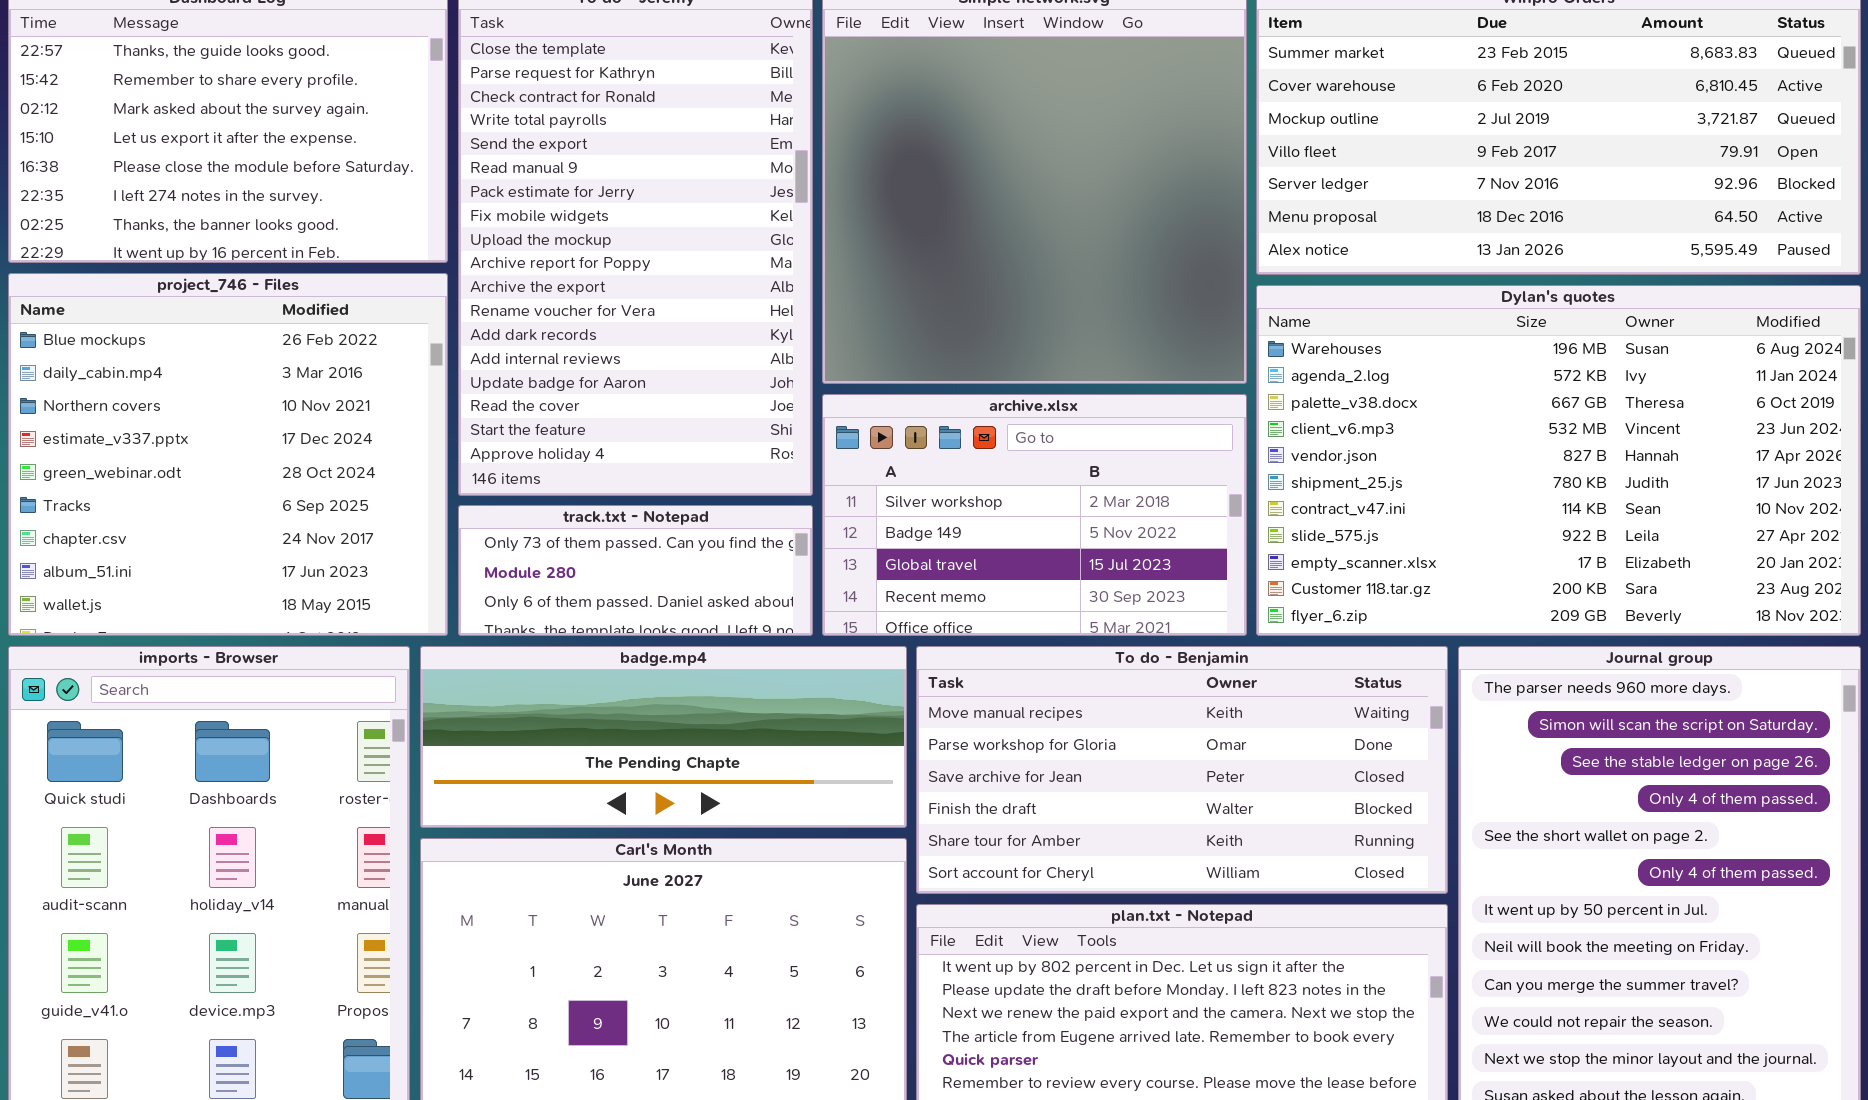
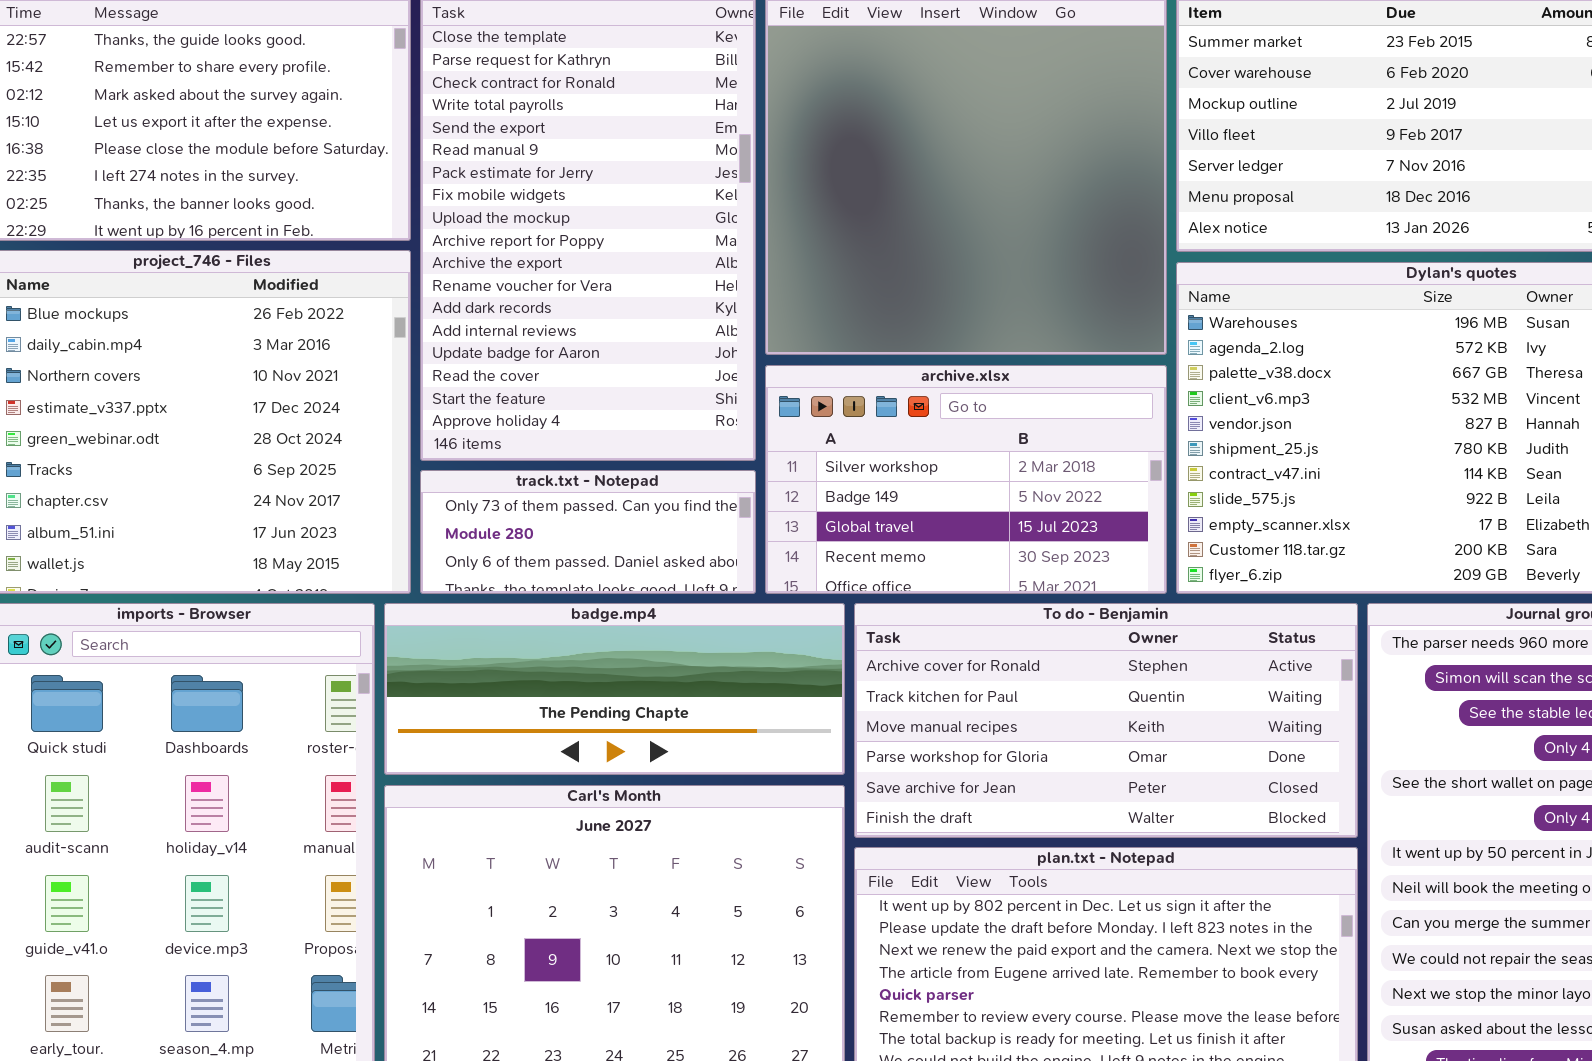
To do - Benjamin: [916,646,1448,894] -> [854,603,1358,838], scrolled up 2 rows

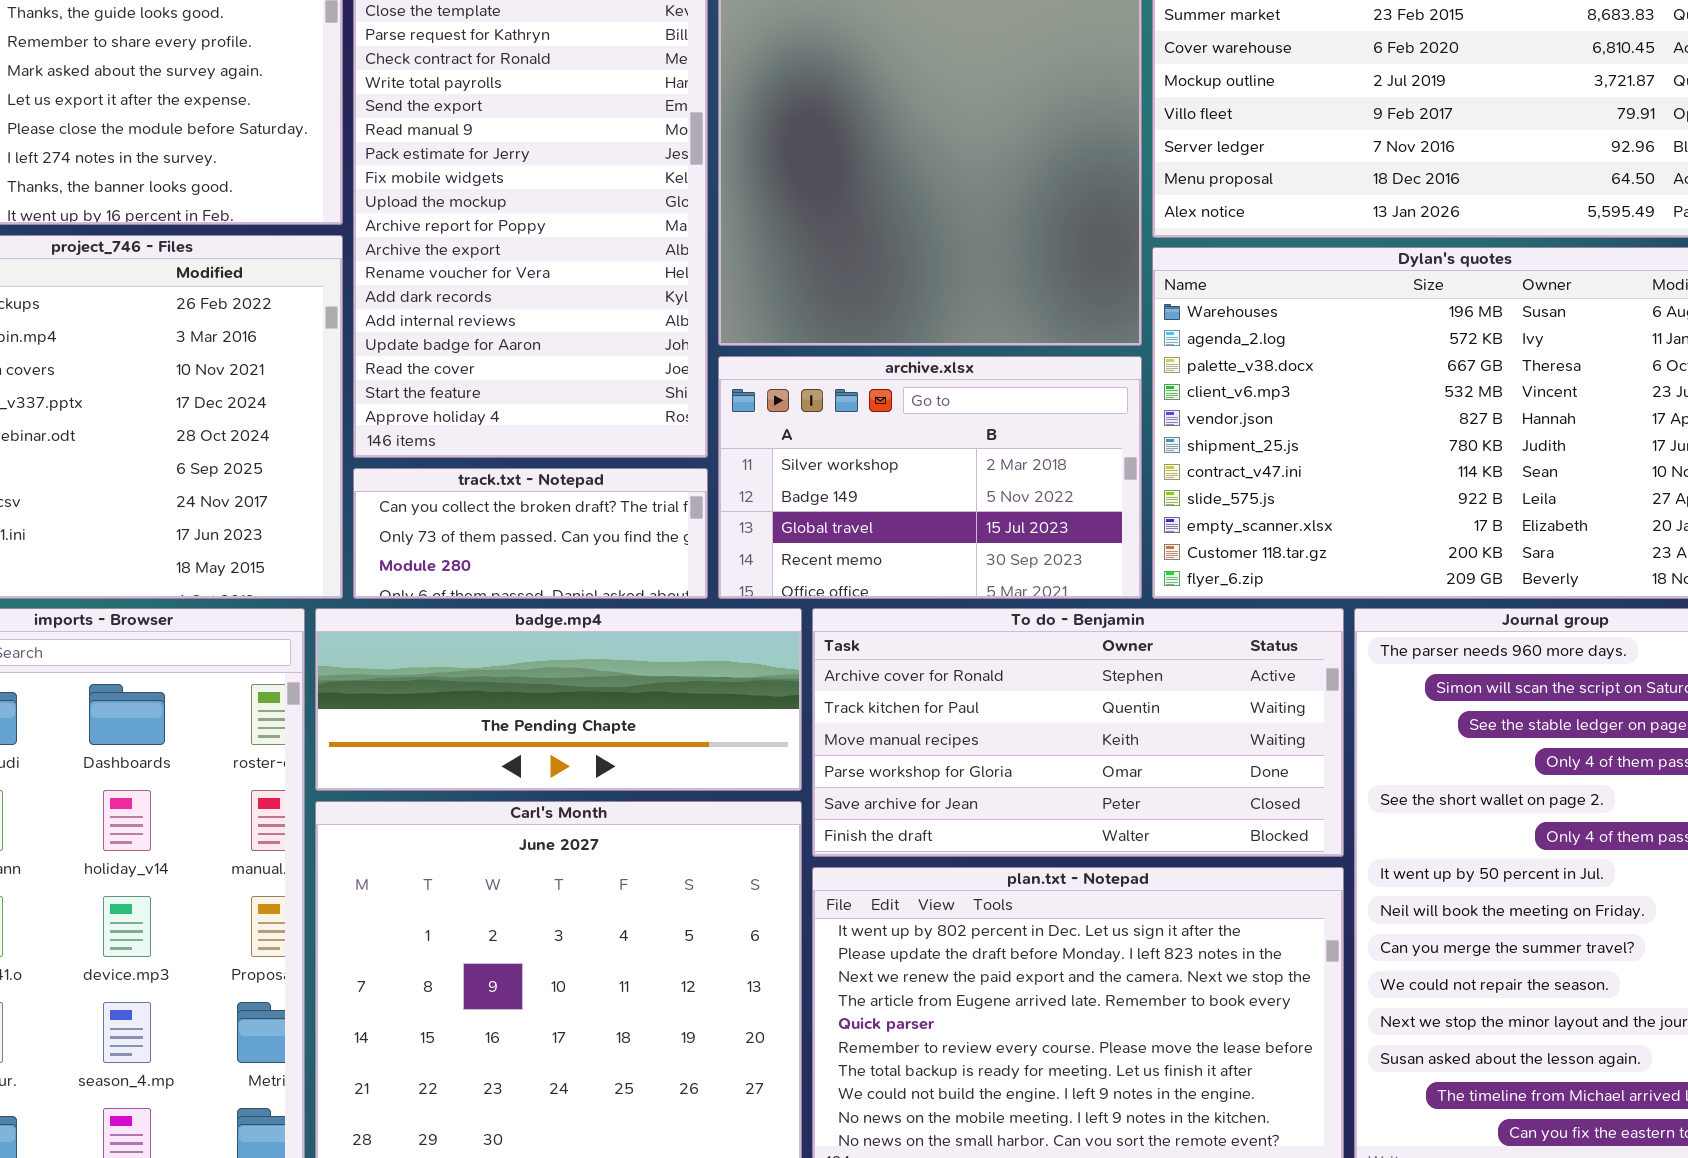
track.txt - Notepad: [420,470,756,594] -> [353,468,708,599], scrolled up 1 row

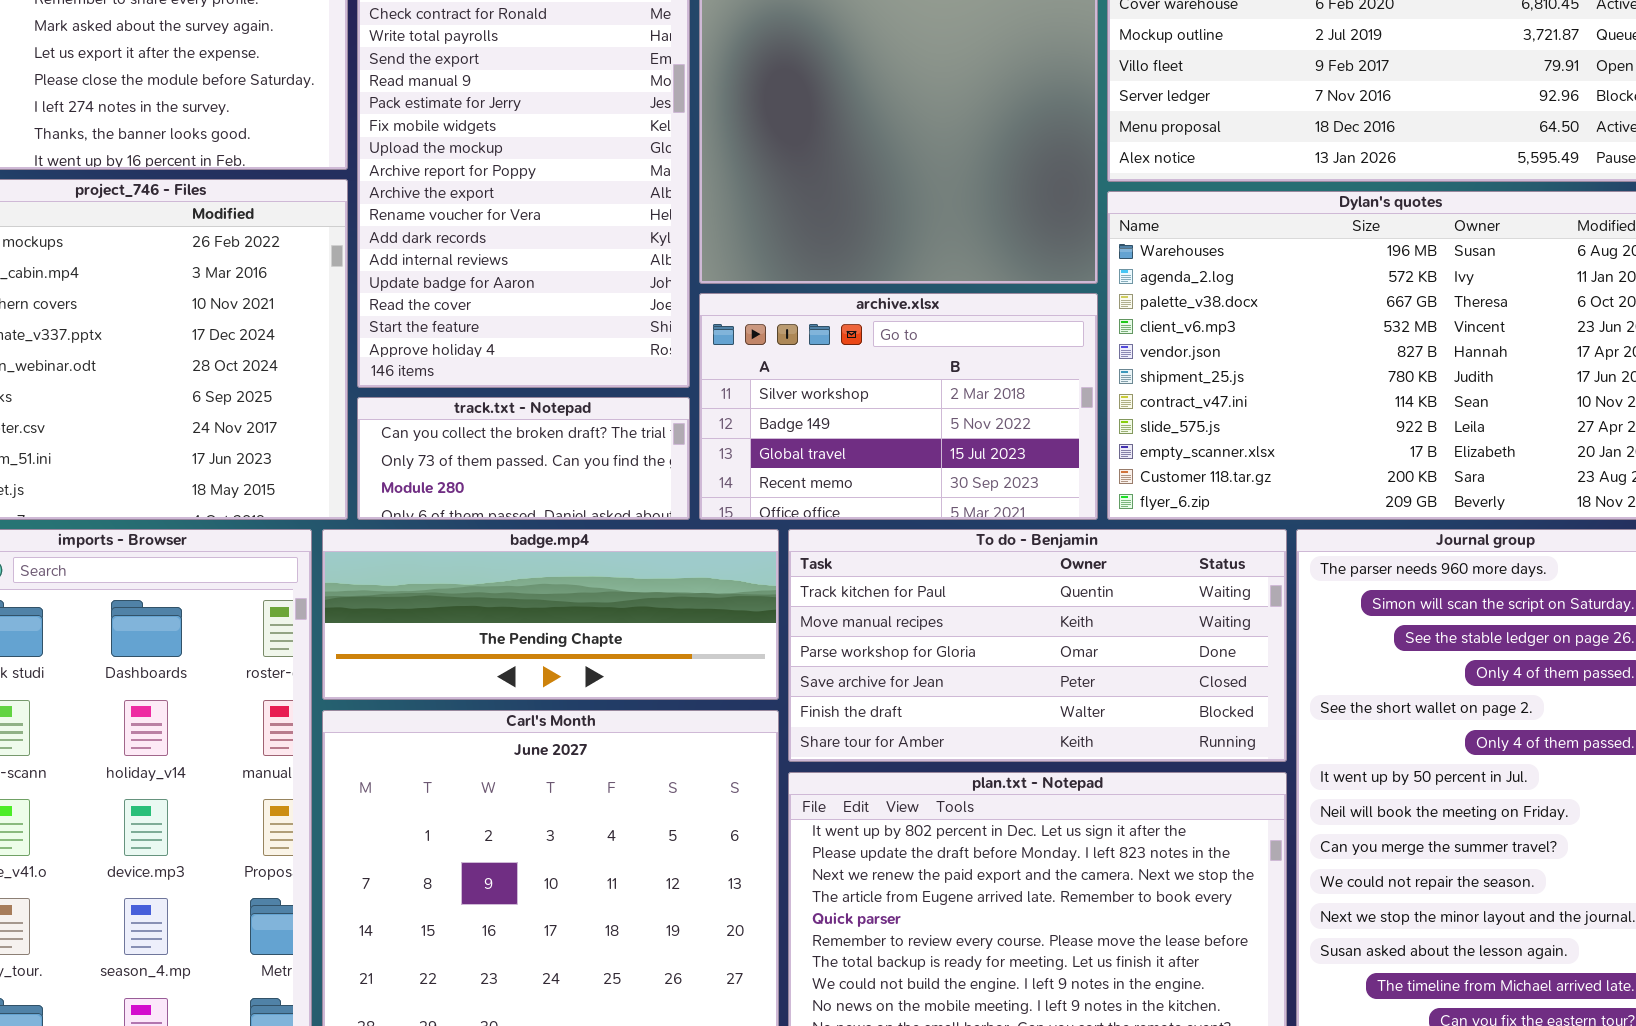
To do - Benjamin: [812,608,1344,857] -> [788,529,1287,762], scrolled down 1 row

